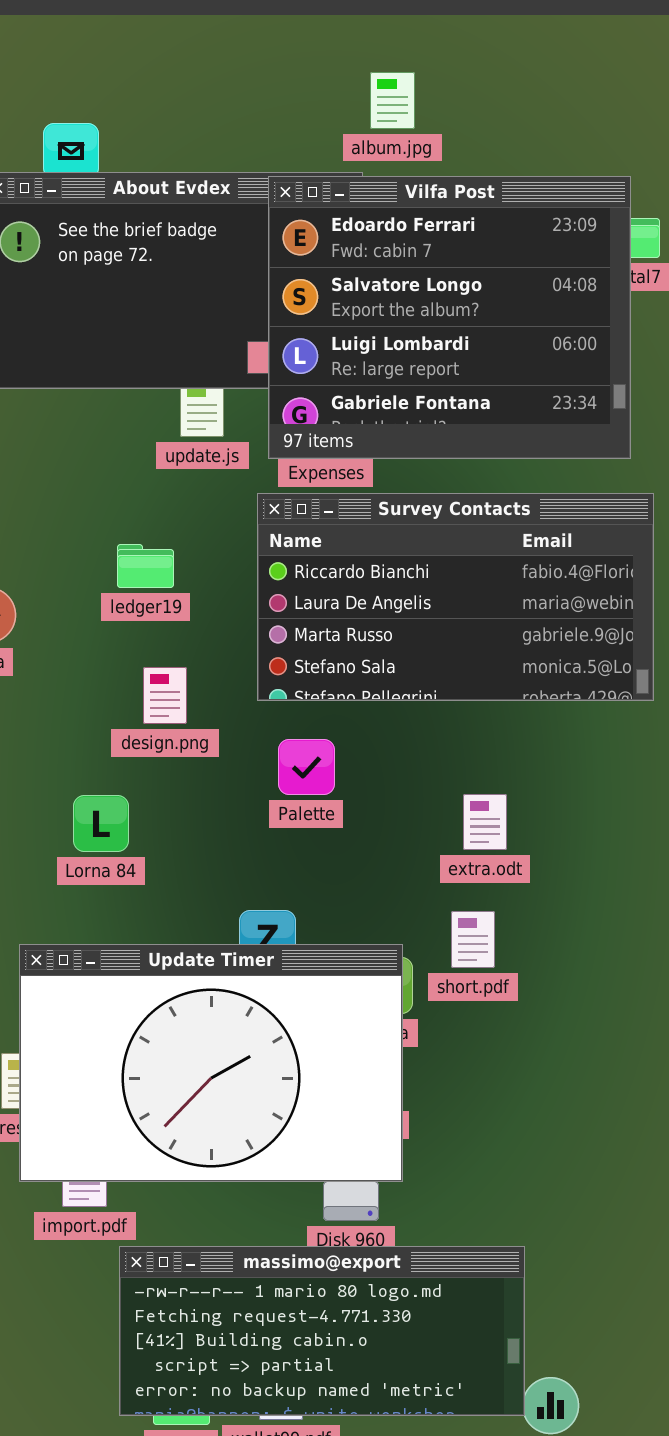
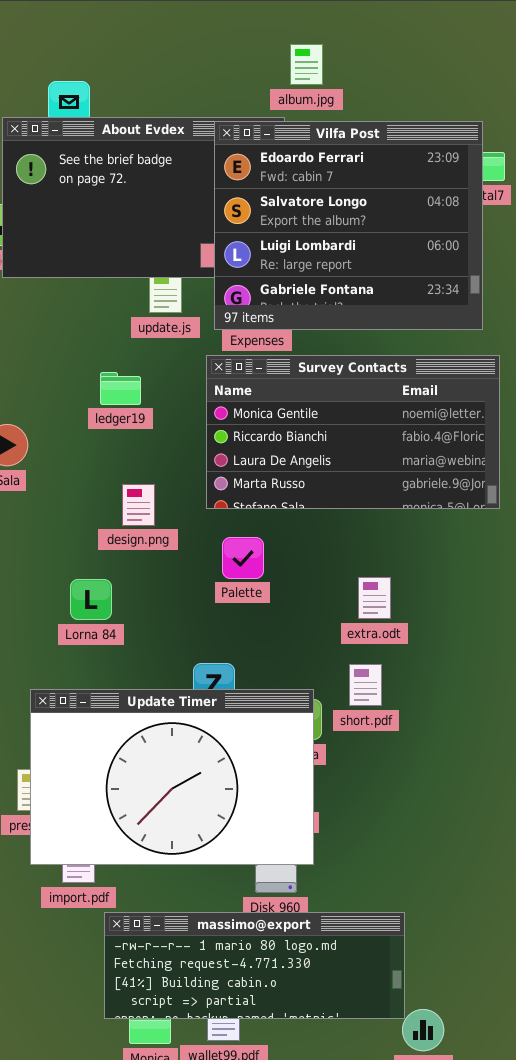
Survey Contacts: [257,493,654,701] -> [206,355,500,509], scrolled up 1 row
ledger19: [117,544,174,588] -> [100,372,141,405], moved
massimo@export: [119,1246,525,1416] -> [104,912,405,1019], resized

